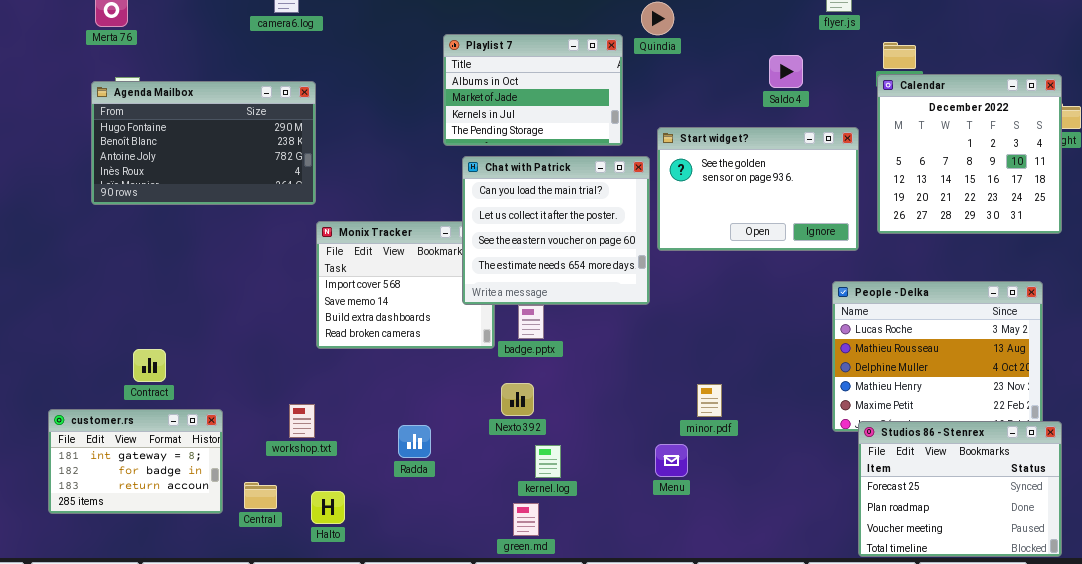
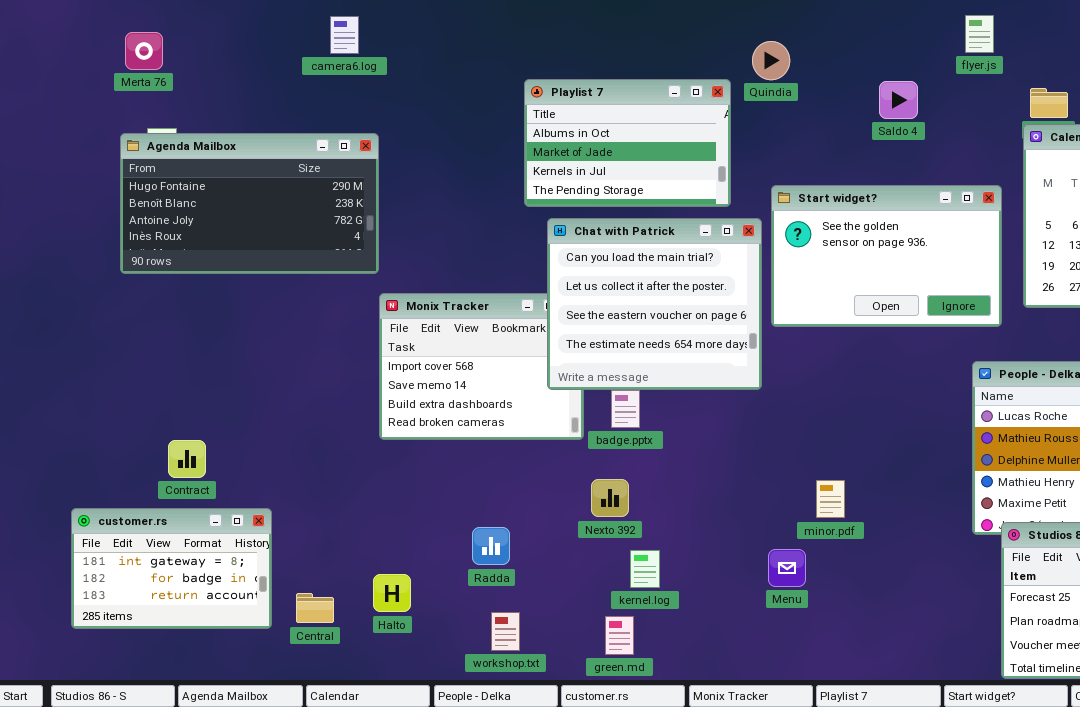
Saldo 4: [769,55,803,88] -> [879,81,918,119], moved
workshop.txt: [289,404,315,438] -> [491,612,520,651], moved
Halto: [311,491,345,524] -> [373,574,411,612], moved

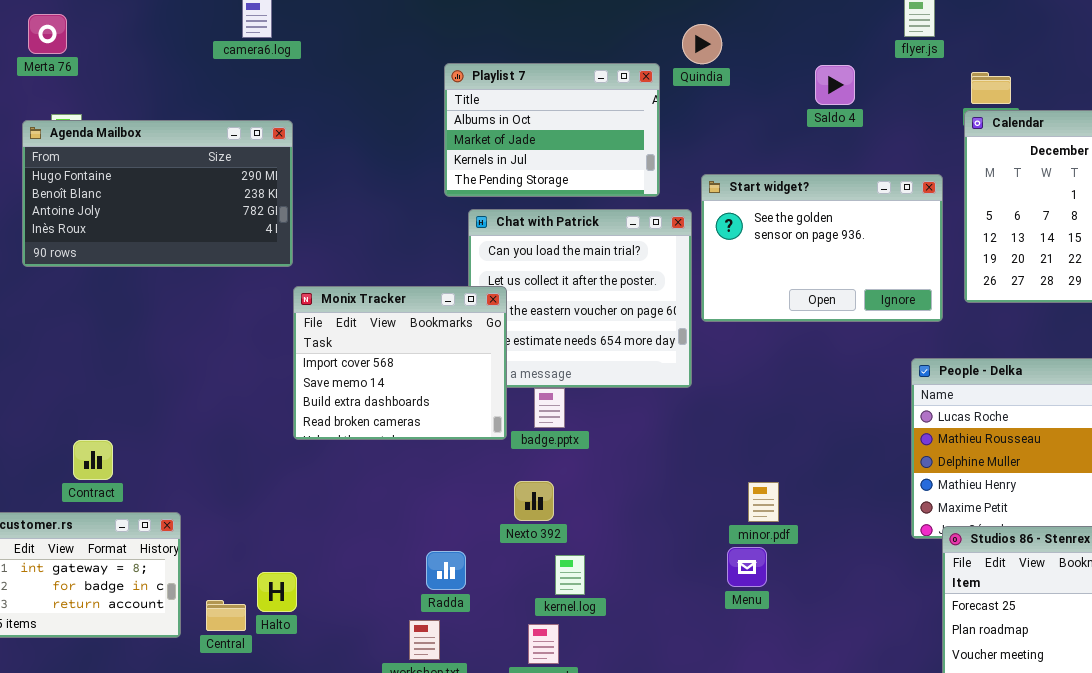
Monix Tracker: [379,293,584,440] -> [293,286,507,440], raised
Radda: [472,527,510,565] -> [426,551,466,590], moved
Menu: [768,549,806,587] -> [727,547,767,587], moved
Halto: [373,574,411,612] -> [257,572,297,612], moved

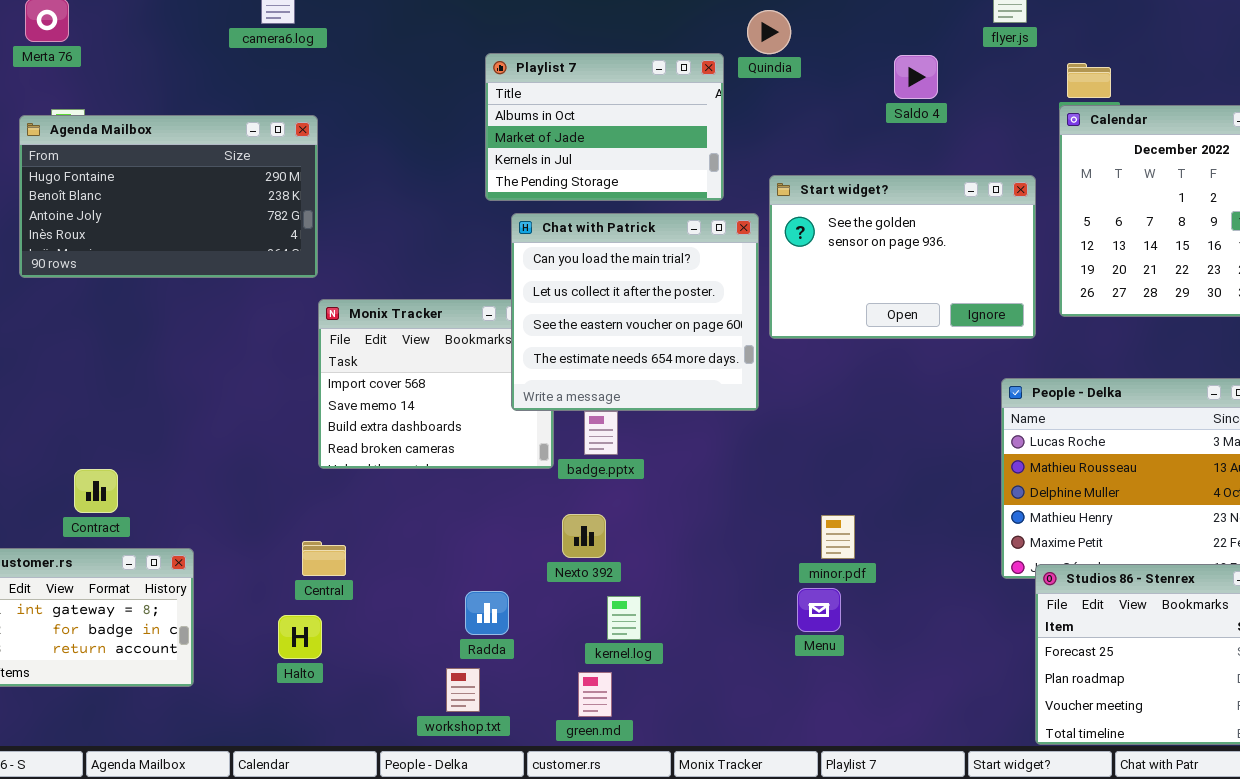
Chat with Patrick: [468,209,692,388] -> [511,213,759,411], raised
Central: [206,600,246,631] -> [302,541,346,576], moved

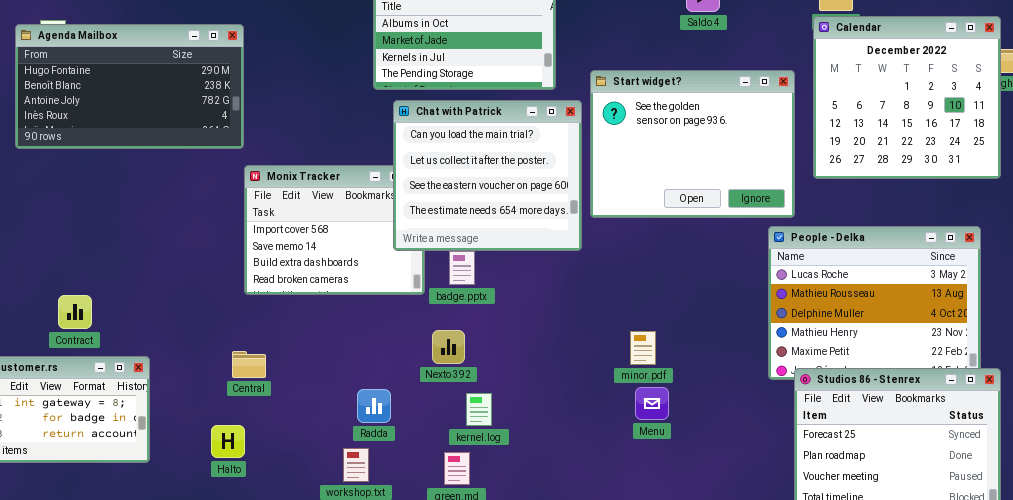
Start widget?: [769,175,1036,339] -> [590,70,795,218], resized
Menu: [797,588,841,632] -> [635,387,669,420], moved
Halto: [278,615,322,659] -> [211,425,245,458], moved

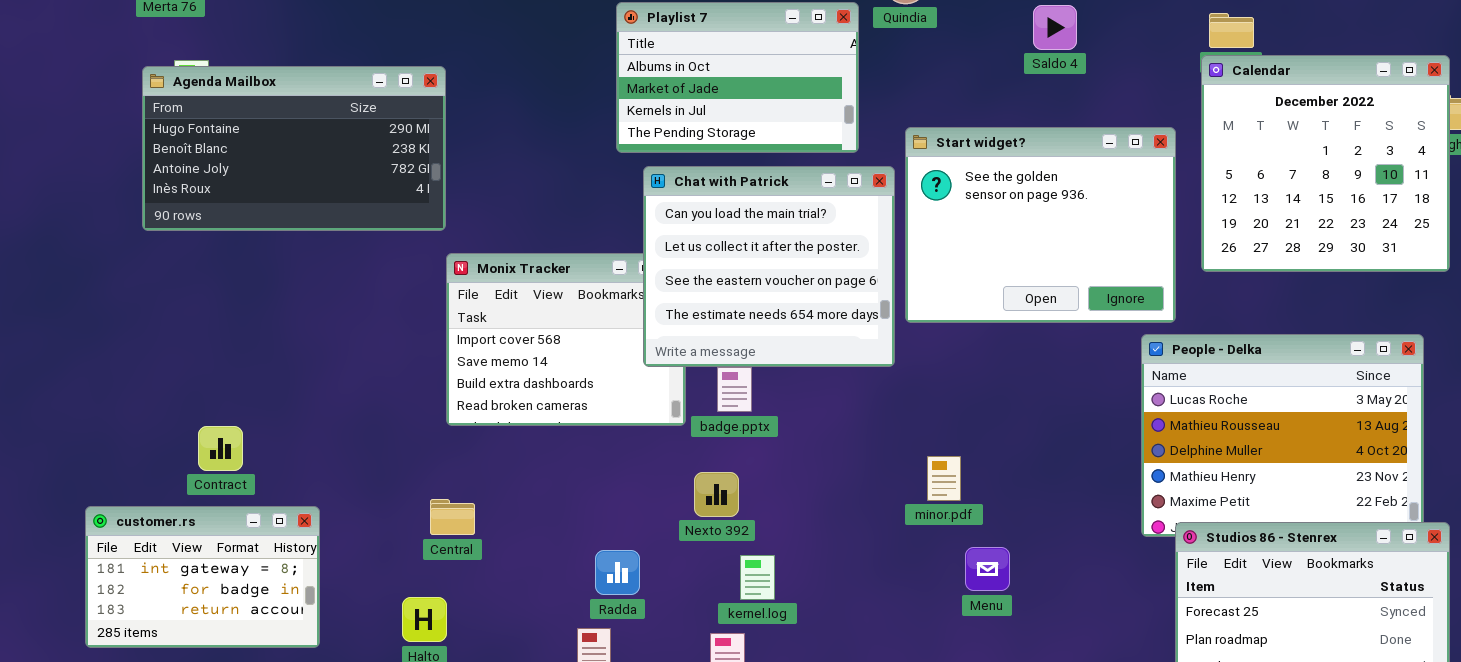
minor.pdf: [630,331,656,365] -> [927,456,961,501], moved

